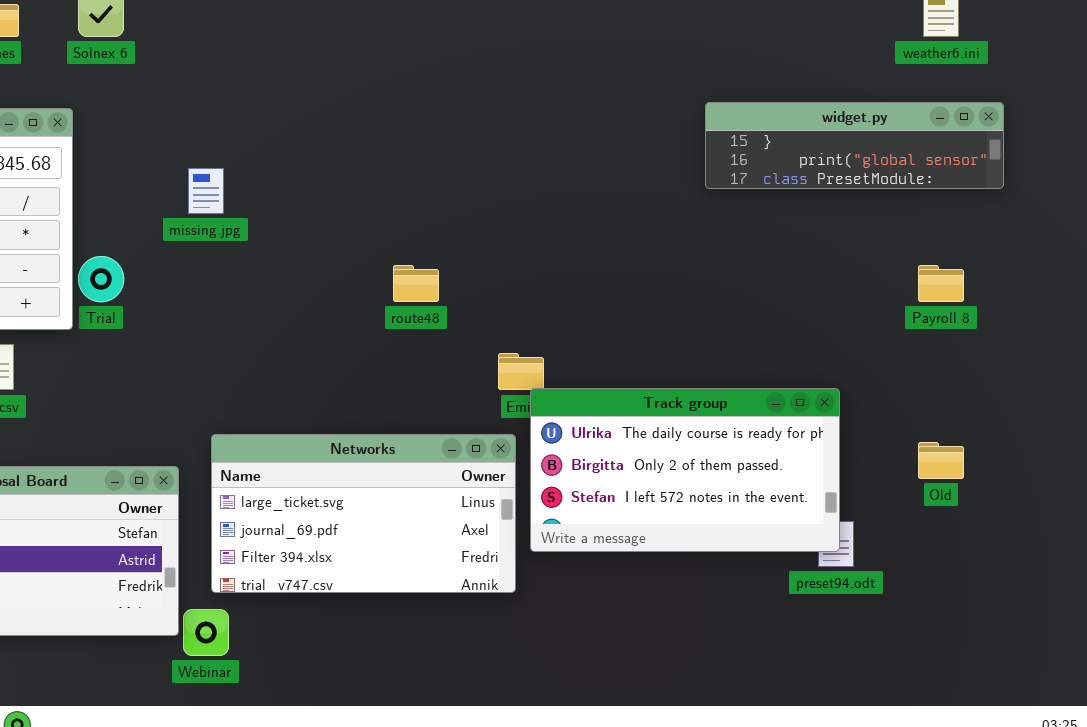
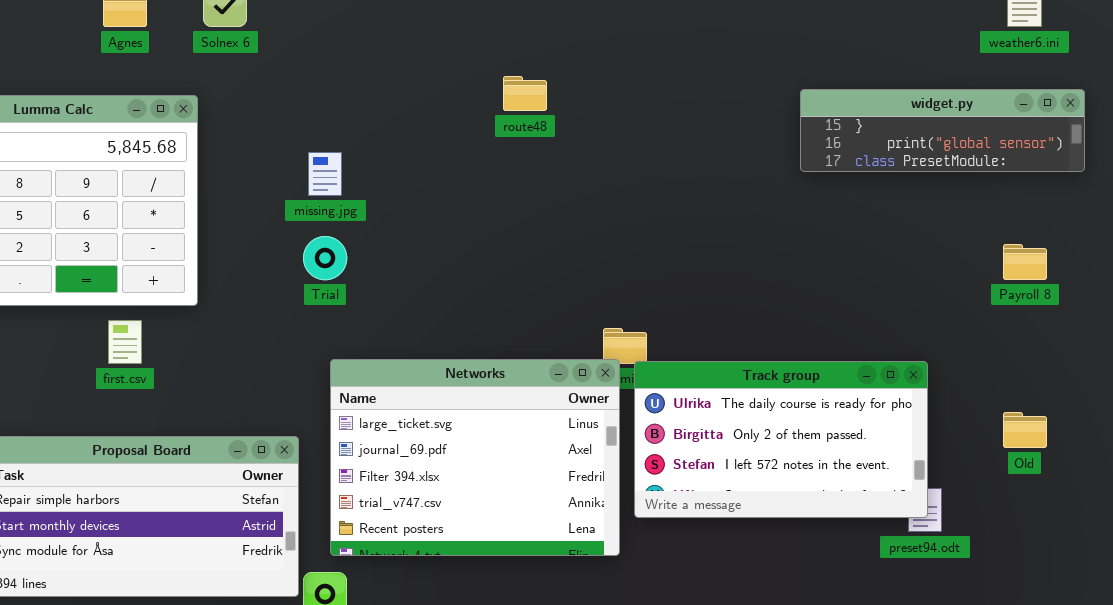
Trial: [78,256,124,302] -> [303,236,347,280], moved
route48: [393,265,439,302] -> [503,76,547,111], moved
Networks: [211,434,516,593] -> [330,359,620,556], resized

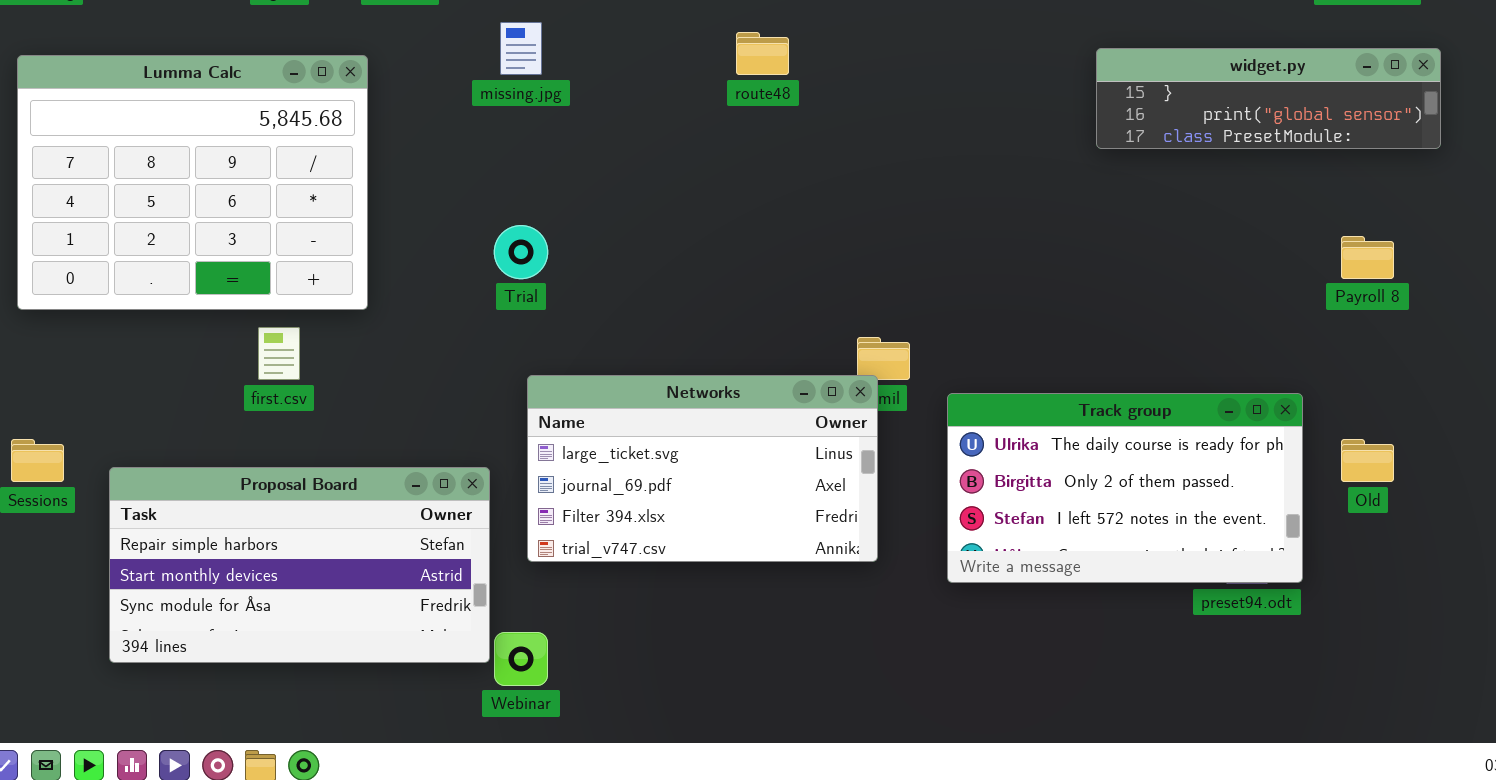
missing.jpg: [308,152,342,196] -> [500,22,542,75], moved
Networks: [330,359,620,556] -> [527,375,878,562], resized
Track group: [634,361,928,518] -> [947,393,1303,583], moved

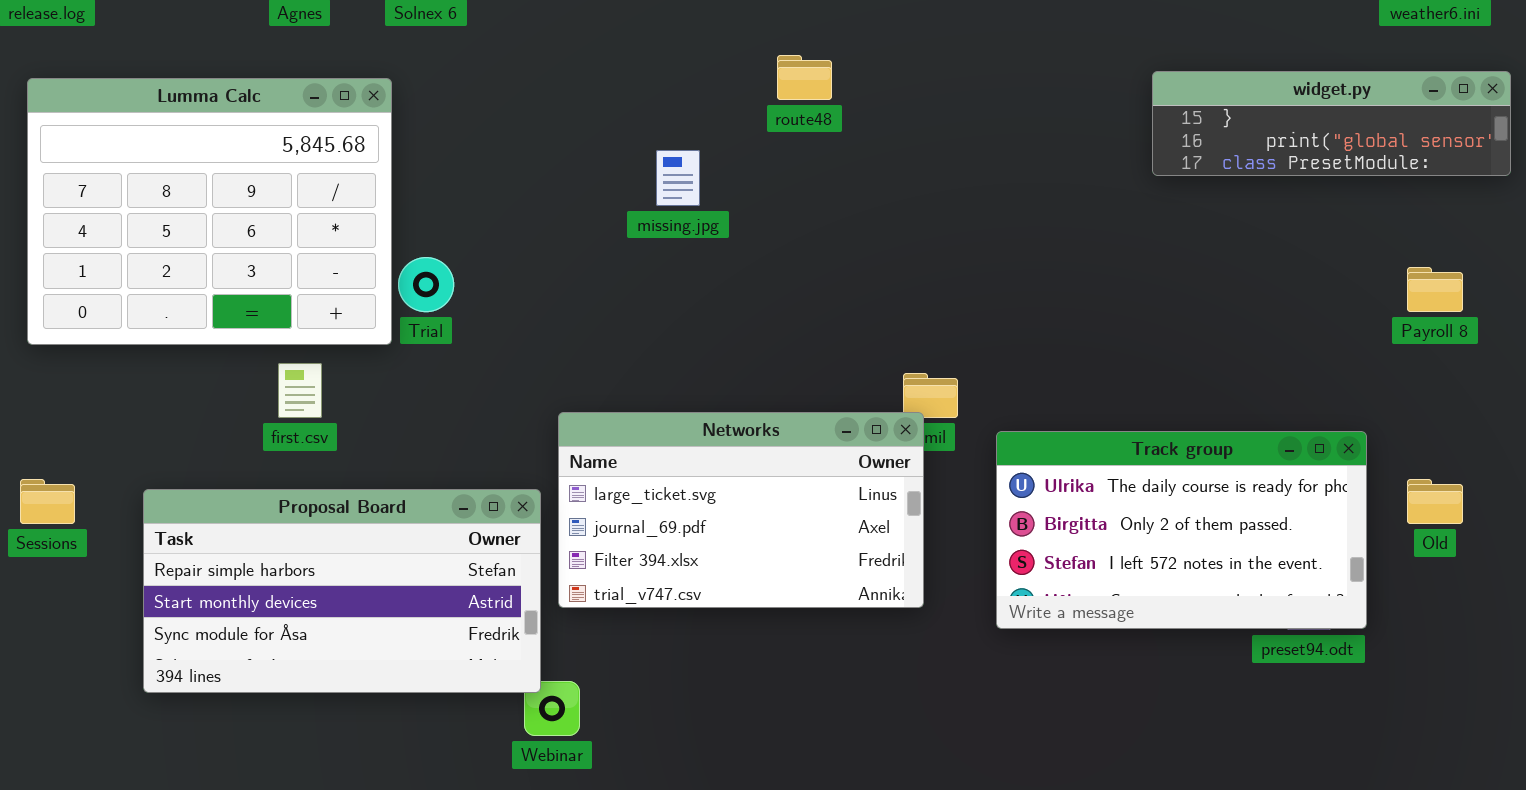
missing.jpg: [500,22,542,75] -> [656,150,700,206], moved
Trial: [494,225,548,279] -> [398,257,454,312], moved
Proposal Board: [109,467,490,663] -> [143,489,541,693], moved

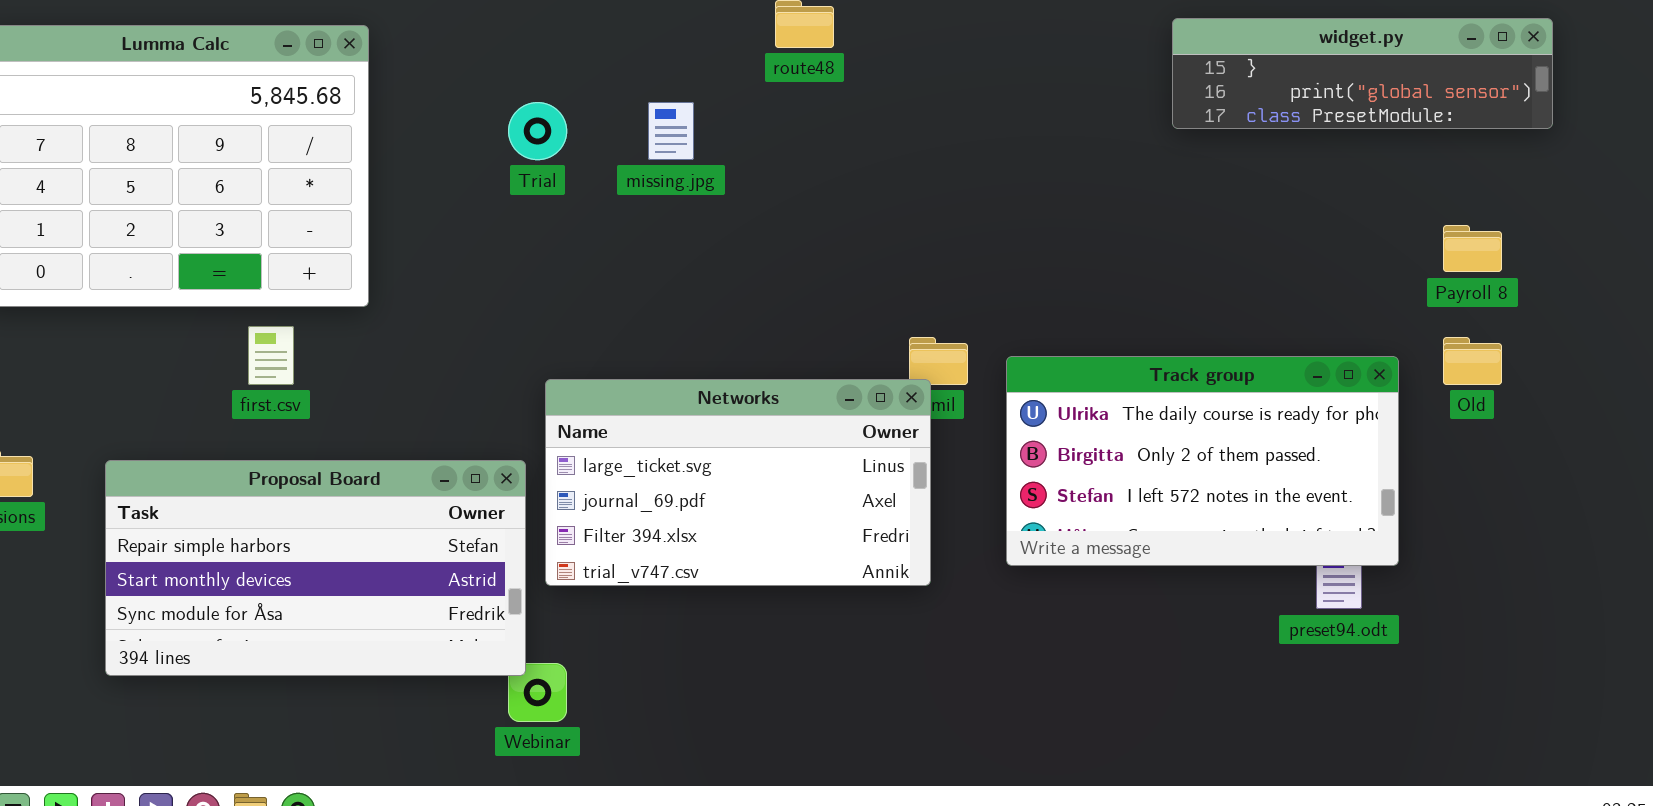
Trial: [398,257,454,312] -> [508,102,567,160], moved
Track group: [996,431,1367,629] -> [1006,356,1399,566], moved
Old: [1407,479,1463,524] -> [1443,337,1502,385], moved

